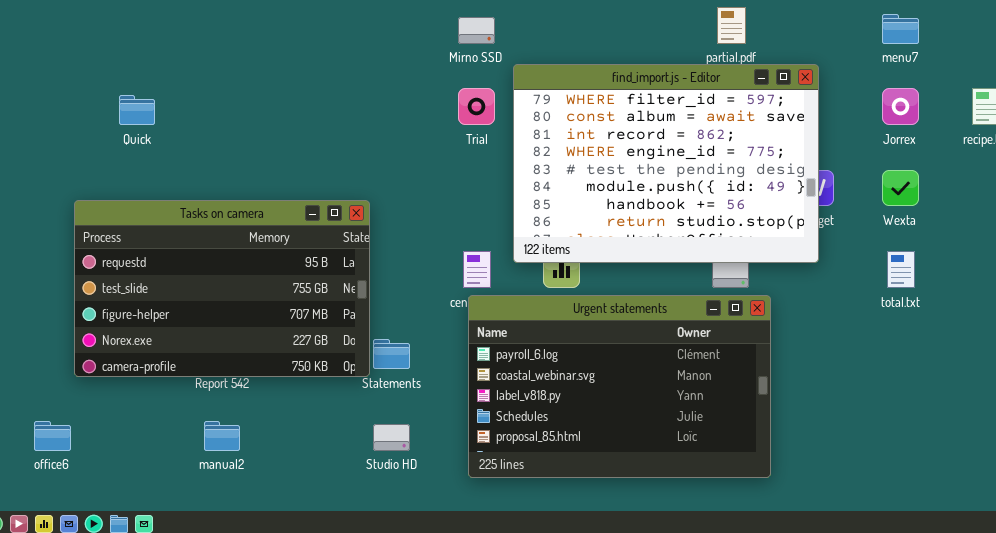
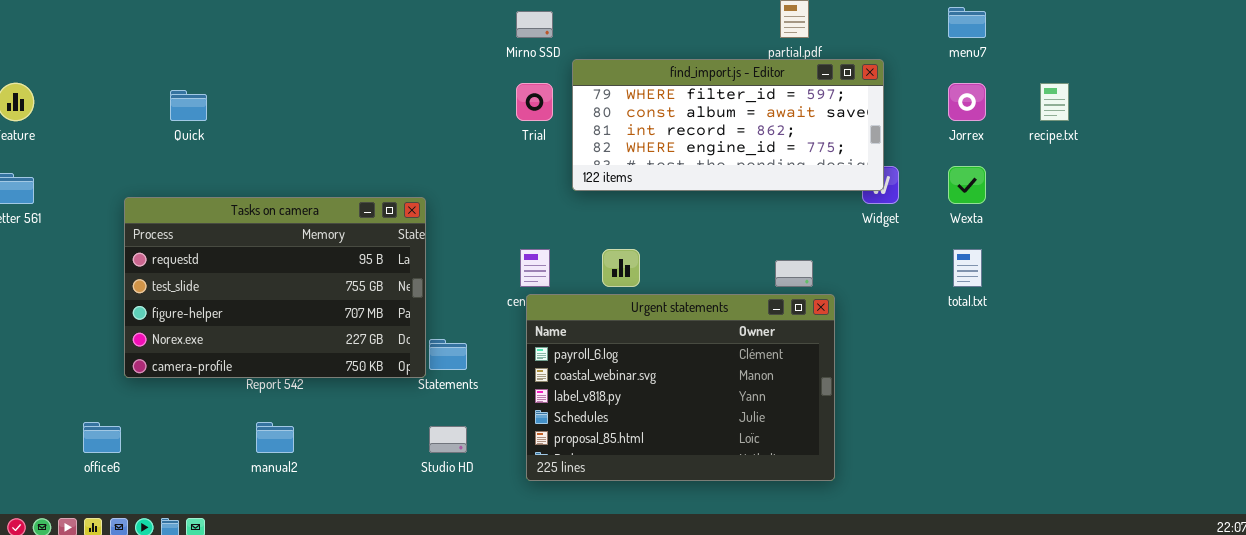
find_import.js - Editor: [513,64,819,263] -> [572,59,884,191], resized

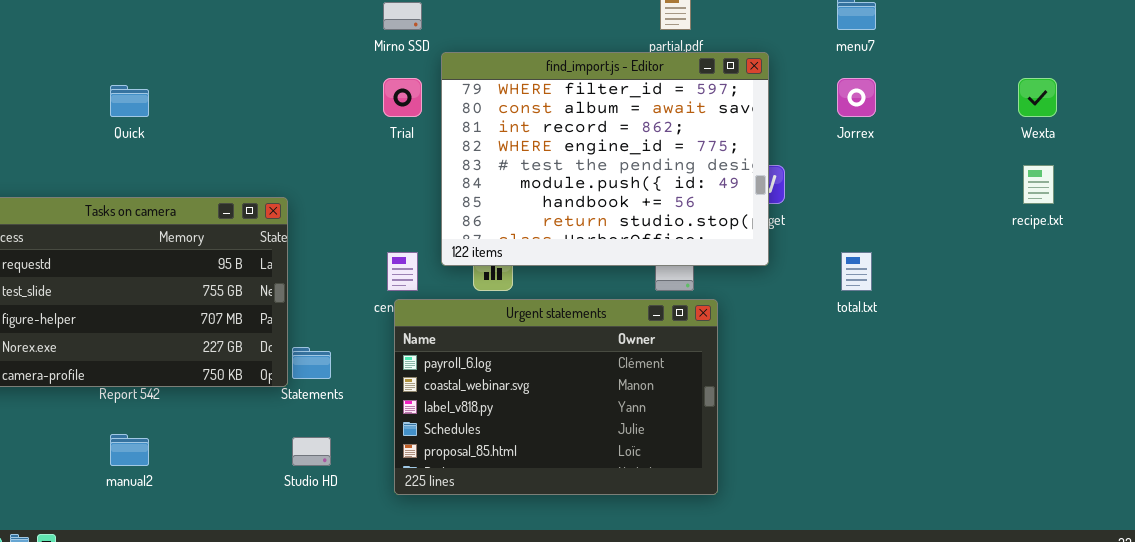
find_import.js - Editor: [572,59,884,191] -> [441,52,769,266], resized
recipe.txt: [1040,83,1069,121] -> [1023,165,1054,204], moved
Quick: [170,90,207,121] -> [110,85,149,117], moved
Wexta: [948,166,986,204] -> [1018,78,1057,117], moved

